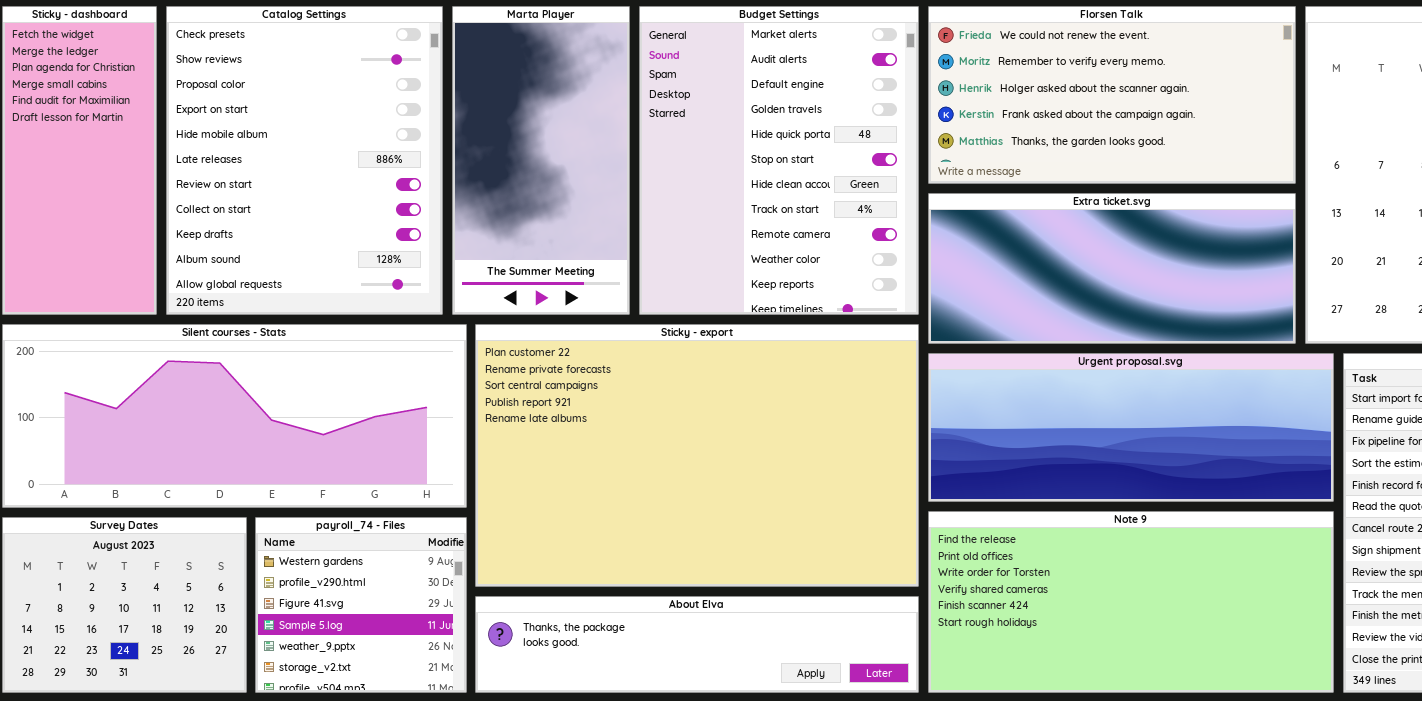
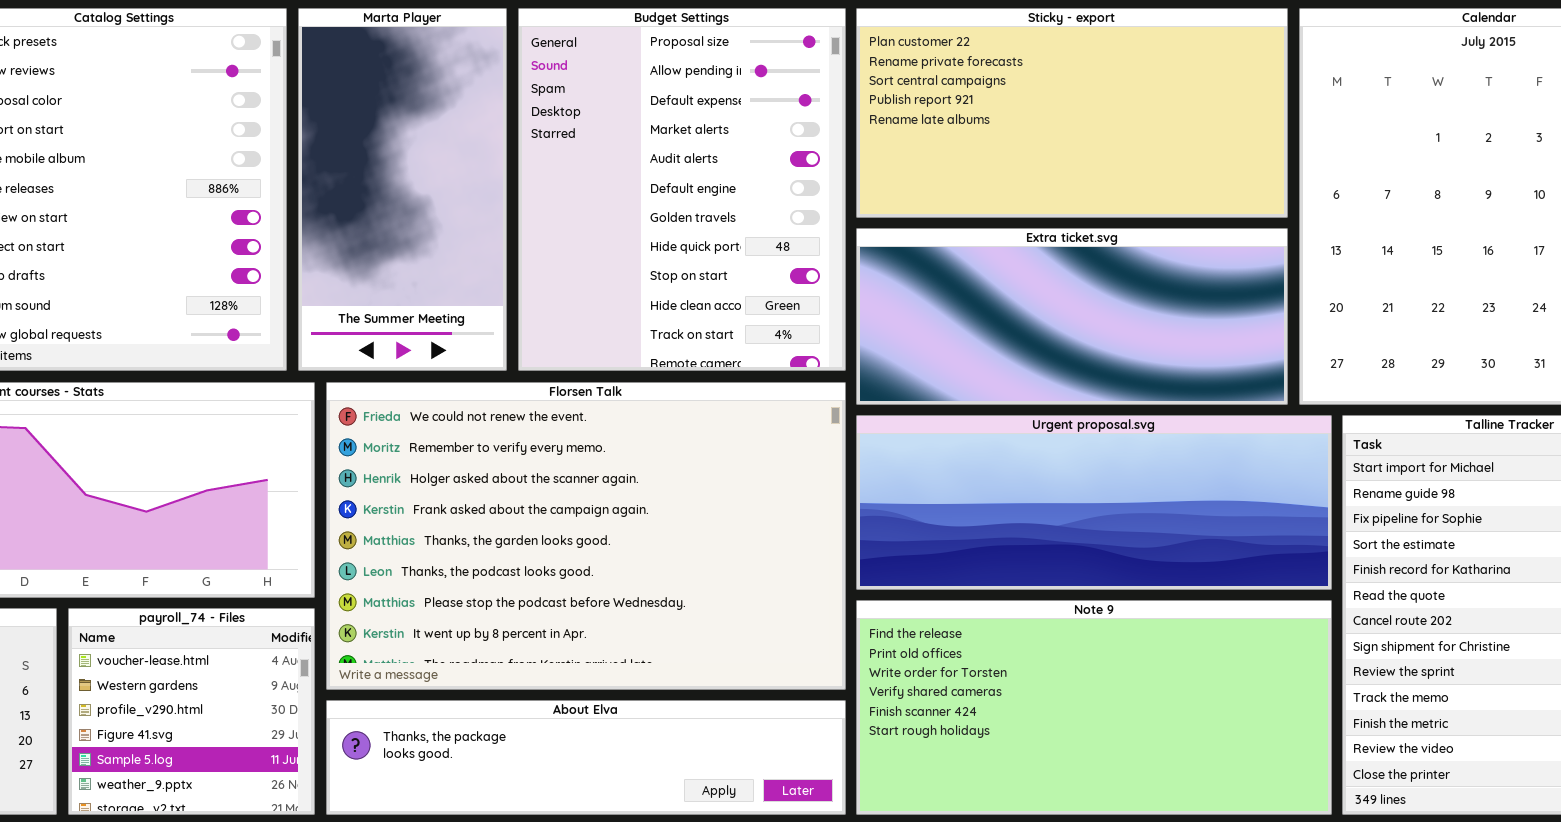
Budget Settings: [639,6,919,315] -> [518,8,846,371], scrolled up 3 rows
Florsen Talk: [928,6,1296,184] -> [326,382,846,690], moved, resized
Sticky - export: [475,324,919,587] -> [856,8,1288,218], moved, resized
payroll_74 - Files: [255,517,467,693] -> [68,608,315,815], scrolled up 1 row

